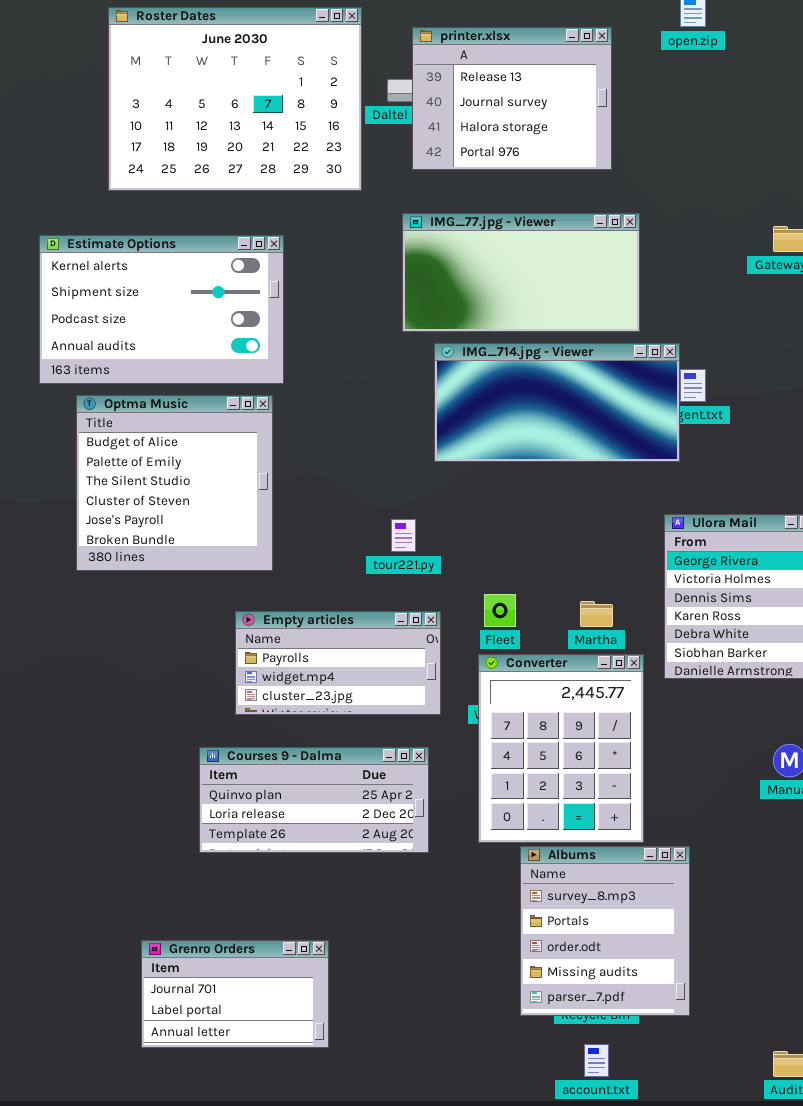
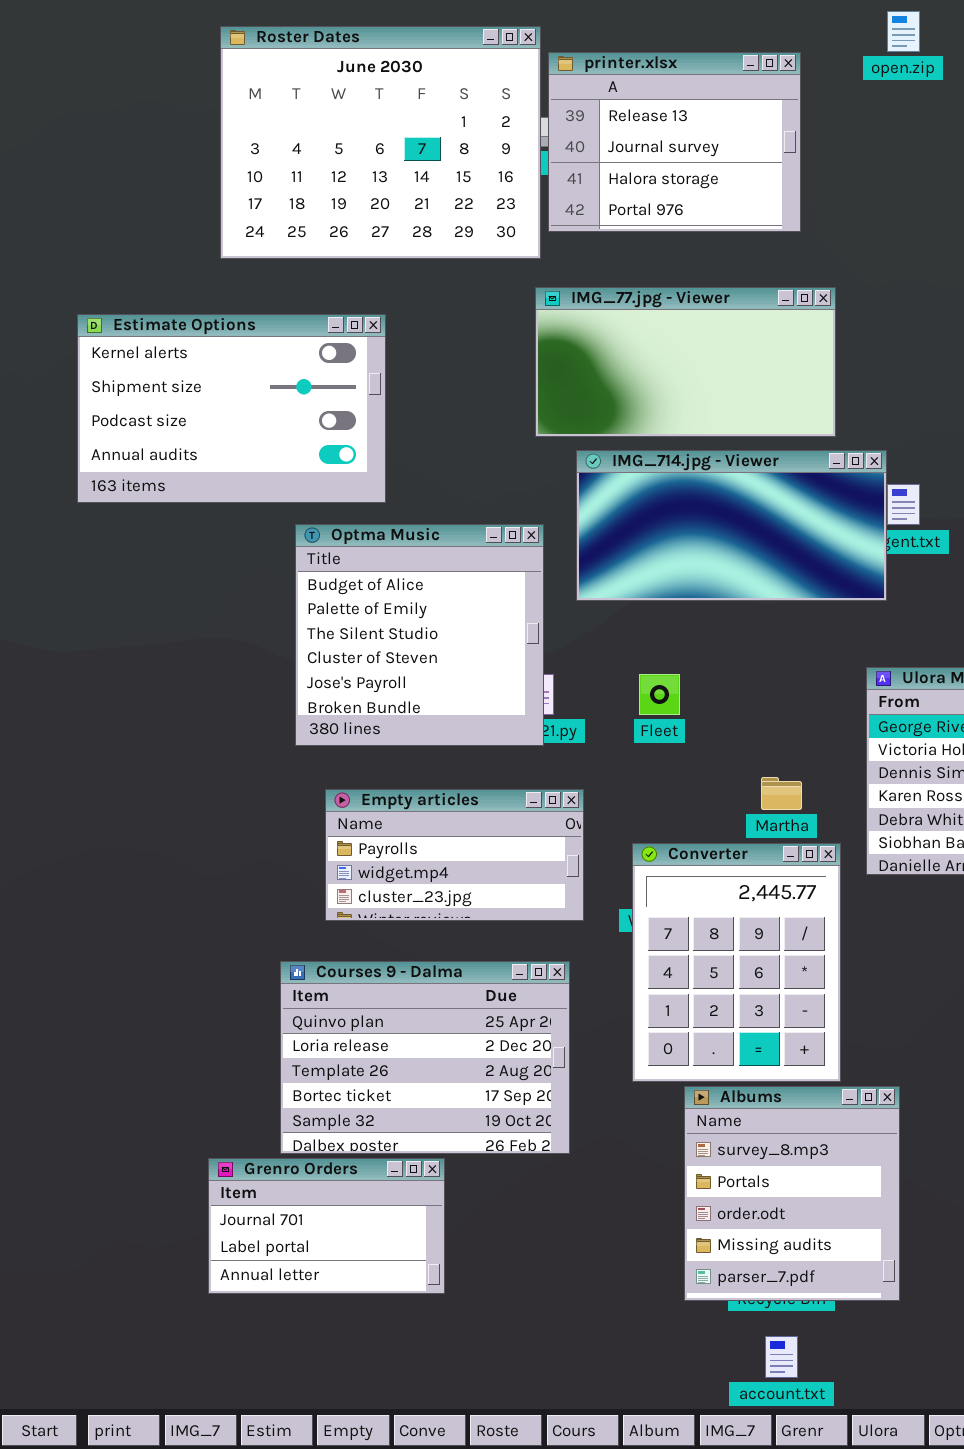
Roster Dates: [108,7,362,191] -> [220,26,541,259], moved
Optma Music: [76,395,273,571] -> [295,524,544,746], moved
Fleet: [484,594,516,627] -> [639,674,680,715], moved
Courses 9 - Dalma: [199,747,429,853] -> [280,961,570,1154], resized
Grenro Orders: [141,940,329,1048] -> [208,1158,445,1294], moved

